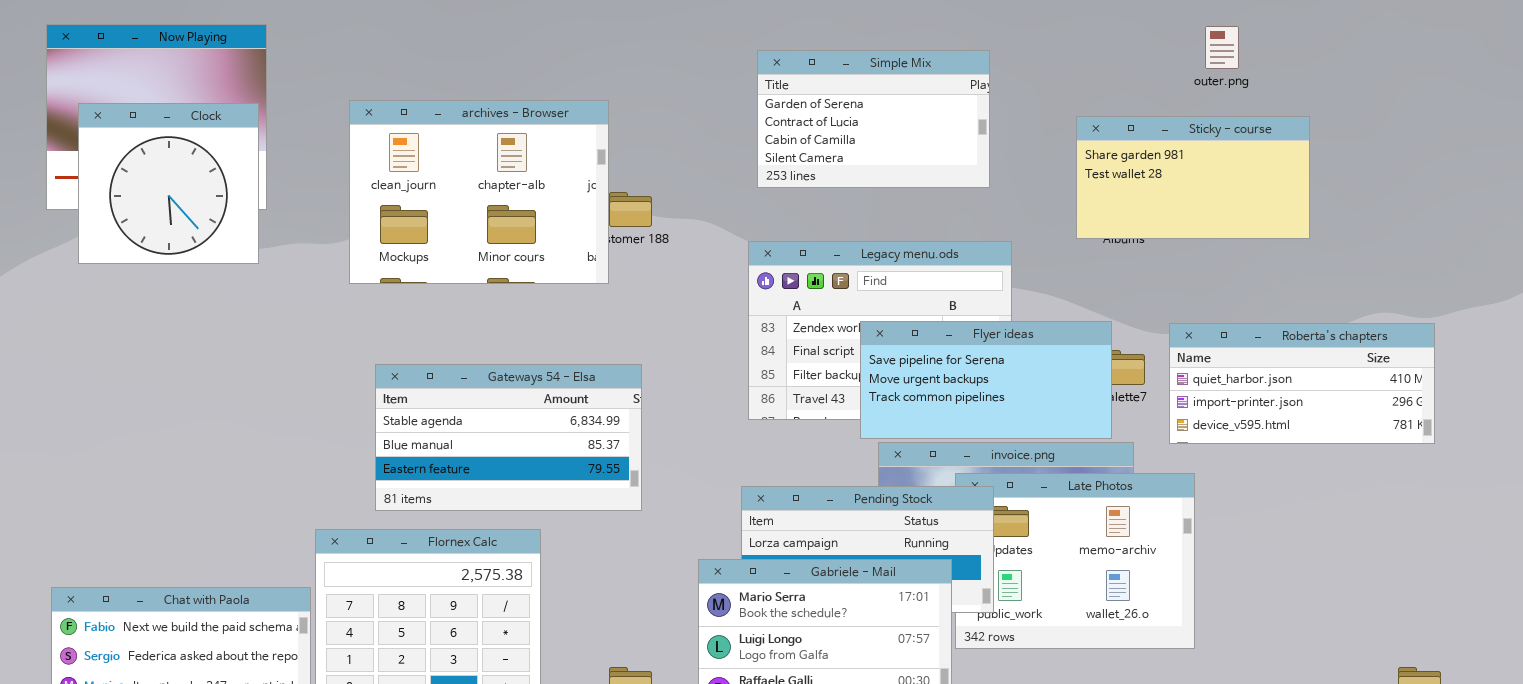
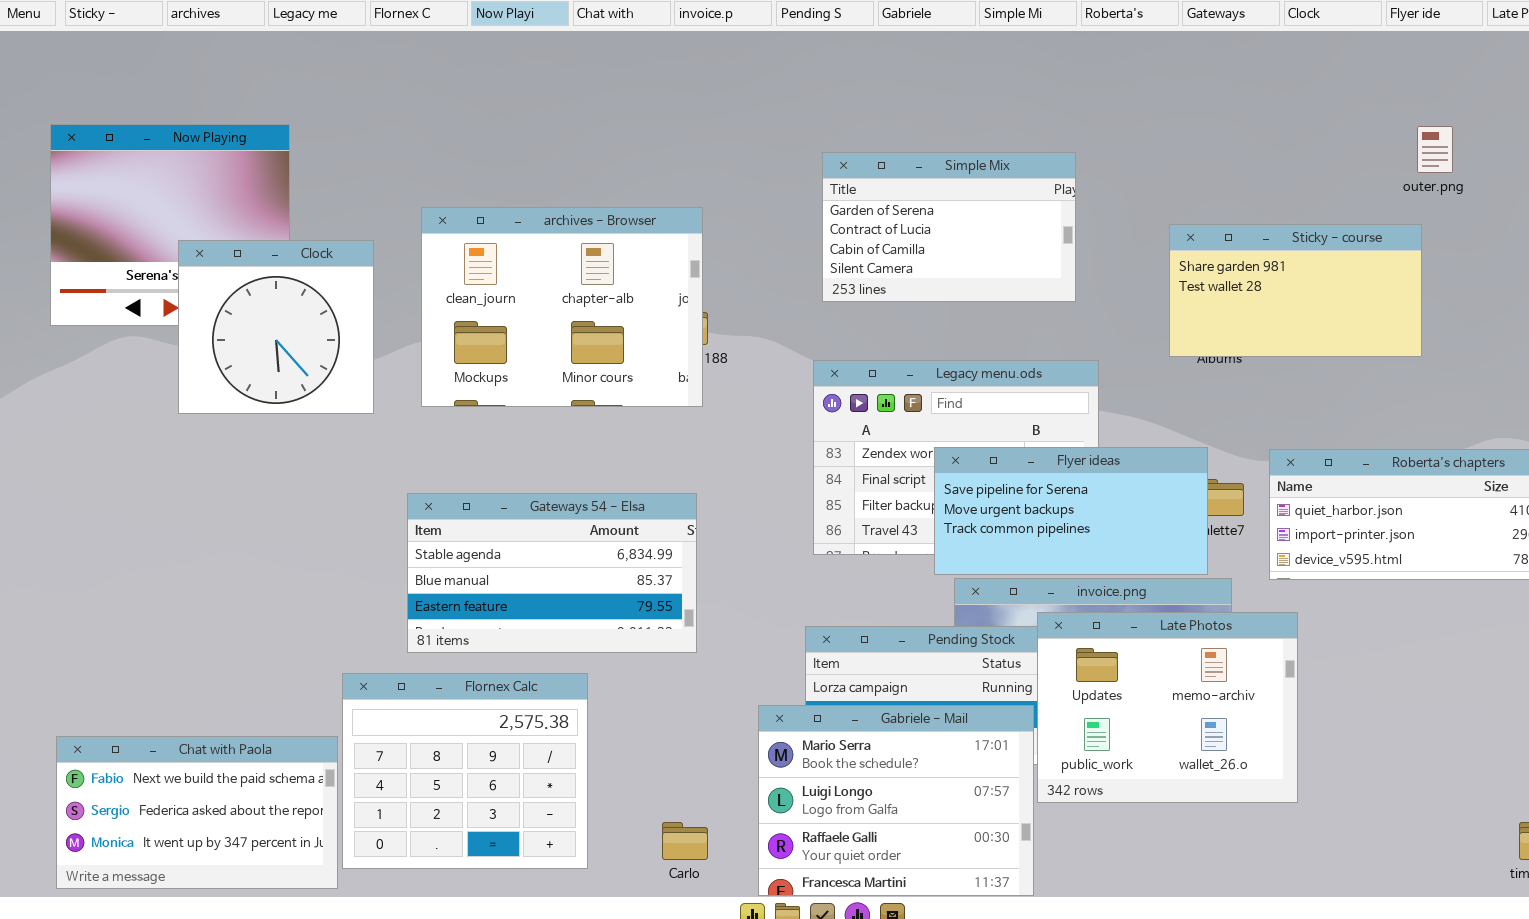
outer.png: [1205,26,1239,69] -> [1417,126,1453,173], moved
archives - Browser: [349,100,609,284] -> [421,207,703,407], moved
Clock: [78,103,259,264] -> [178,240,374,414], moved
Late Photos: [955,473,1195,649] -> [1037,612,1298,803], raised

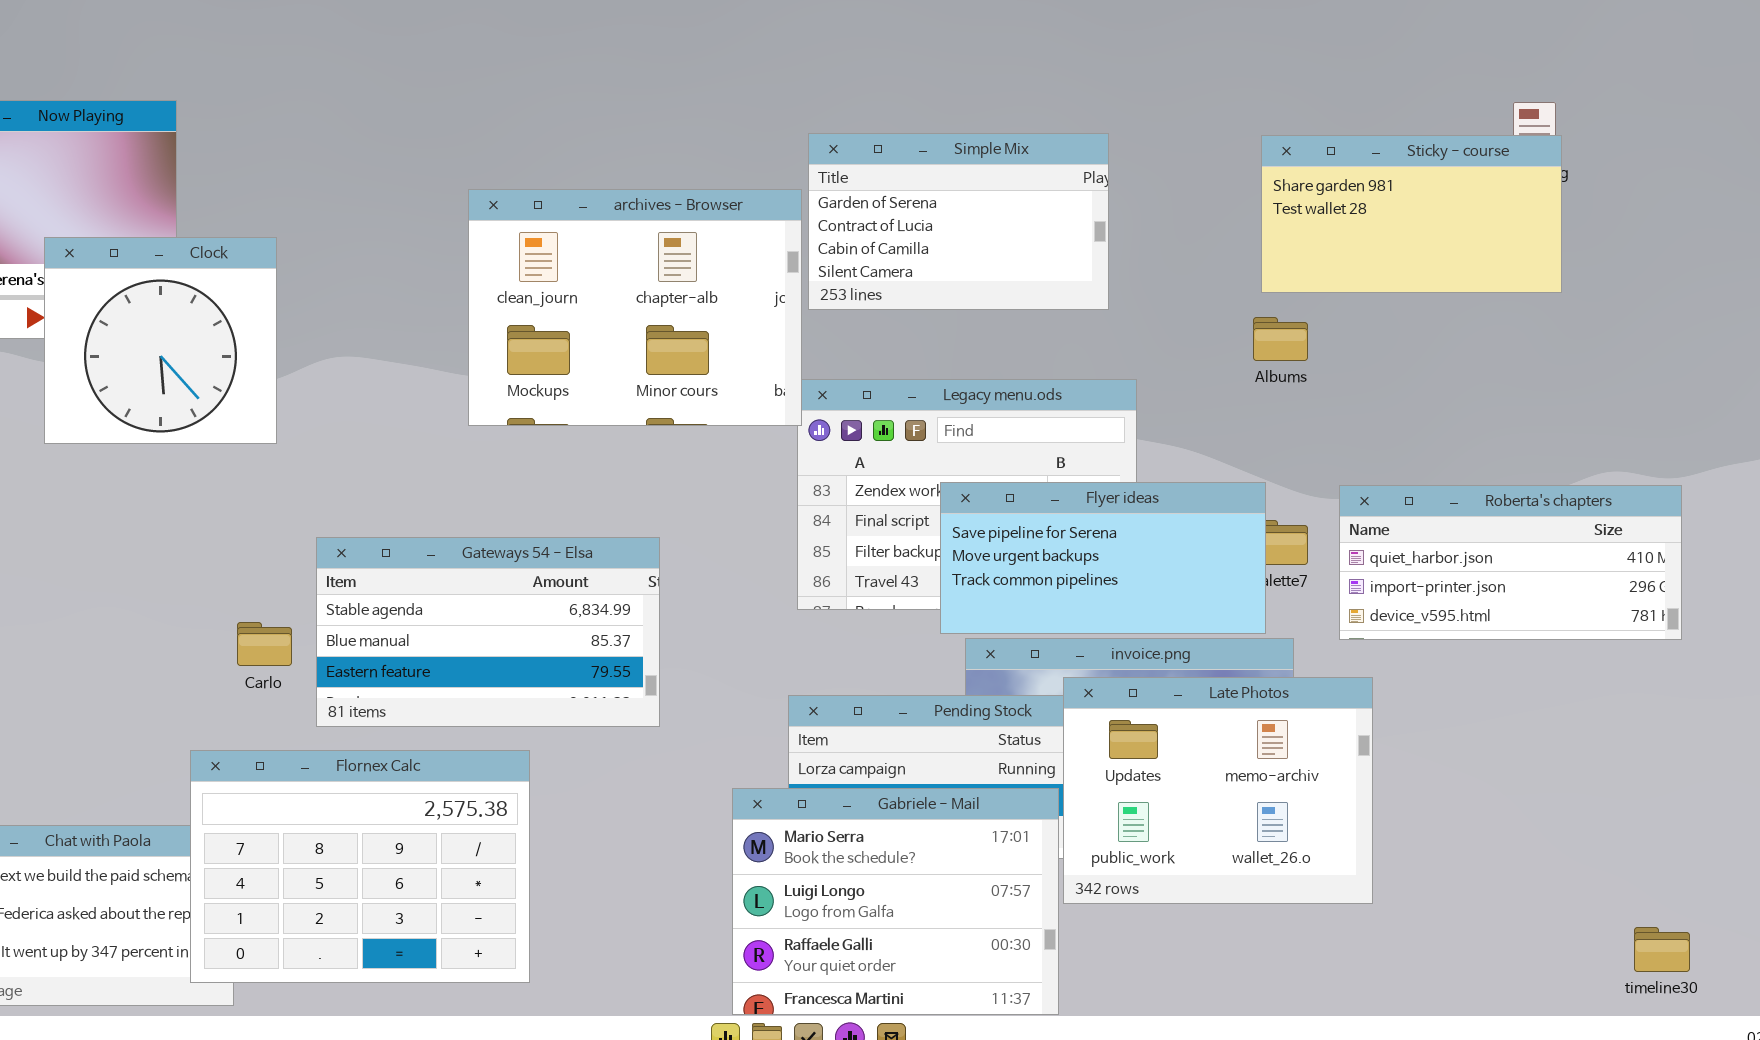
archives - Browser: [421,207,703,407] -> [468,189,802,426], moved
Sticky - course: [1169,224,1422,357] -> [1261,135,1562,293], moved
Flornex Calc: [342,673,588,869] -> [190,750,530,983], resized
Carlo: [662,822,708,860] -> [237,622,292,666], moved

